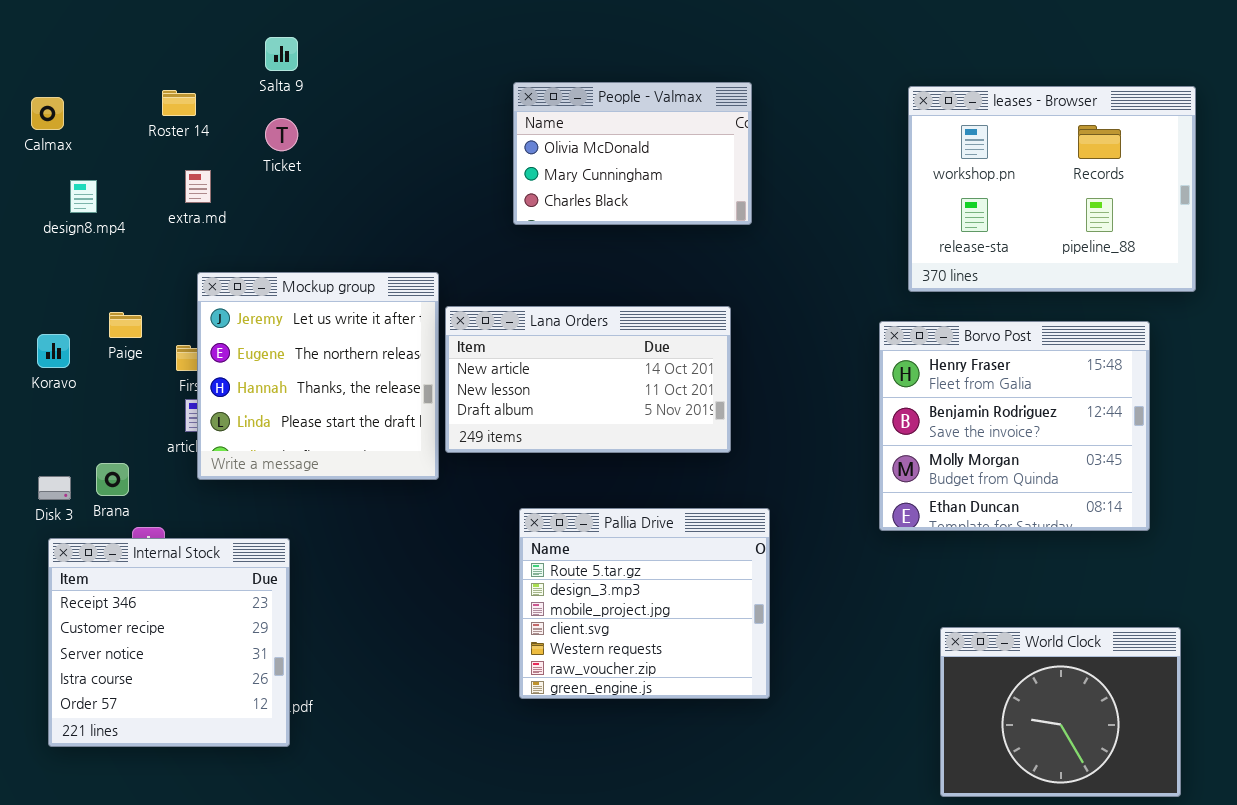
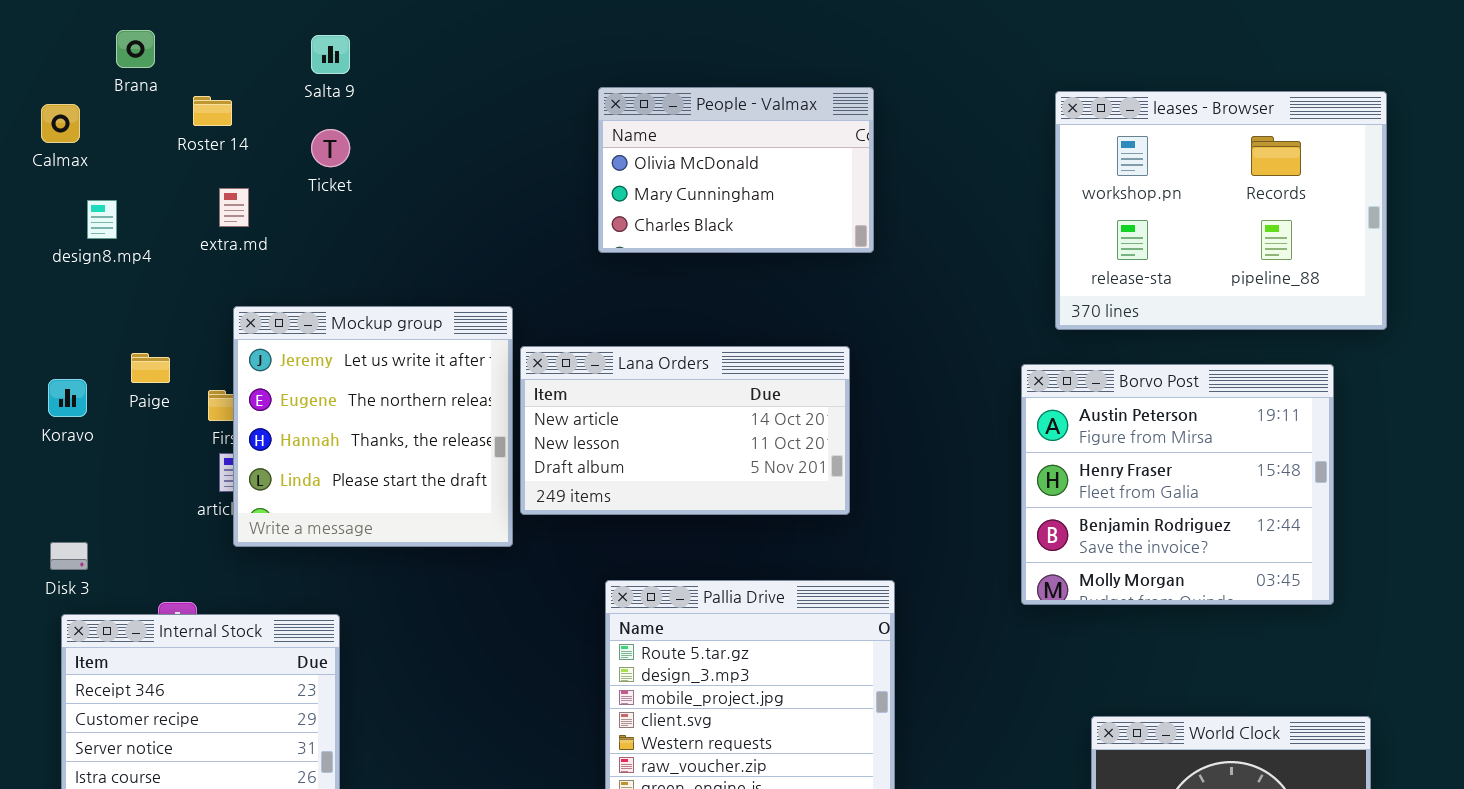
Borvo Post: [879,321,1150,531] -> [1021,364,1334,605], scrolled up 1 row
Brana: [96,463,129,496] -> [116,30,155,68], moved

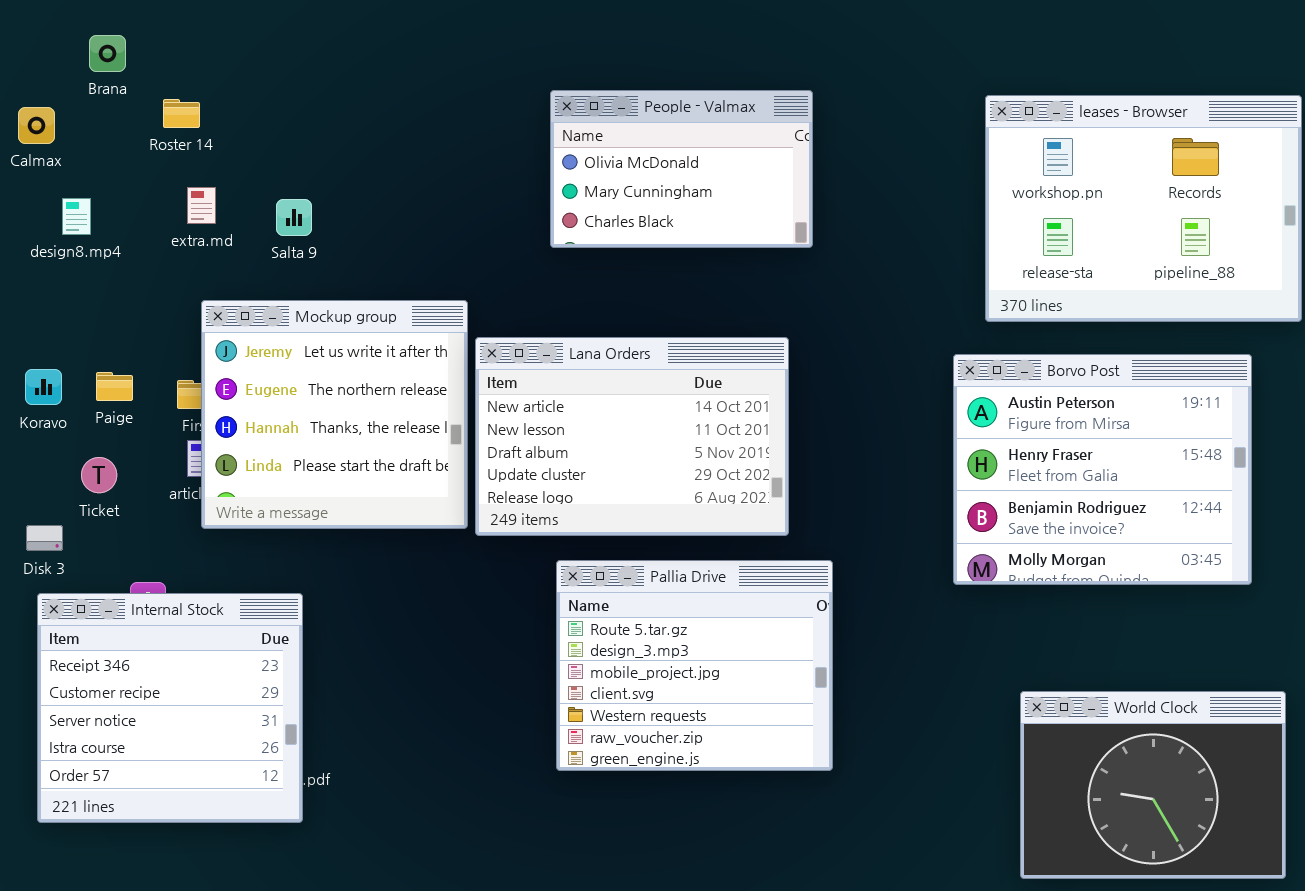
Salta 9: [311,35,350,74] -> [276,199,312,236], moved
Ticket: [311,129,350,167] -> [81,457,117,493], moved
Lana Orders: [520,346,850,515] -> [475,337,789,536], resized
Paige: [131,353,170,383] -> [96,372,133,401], moved

